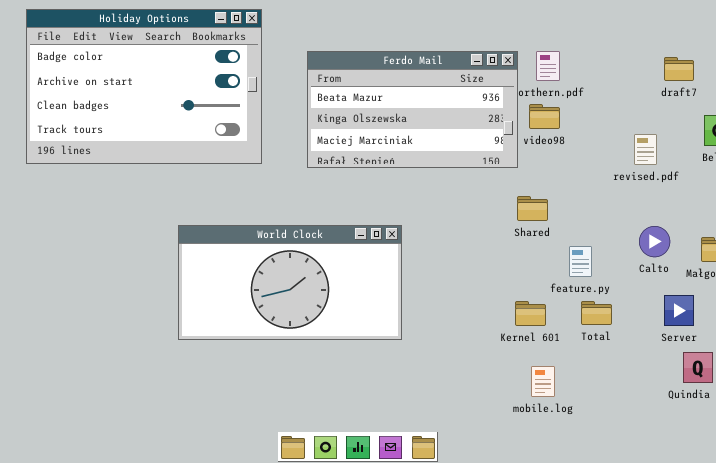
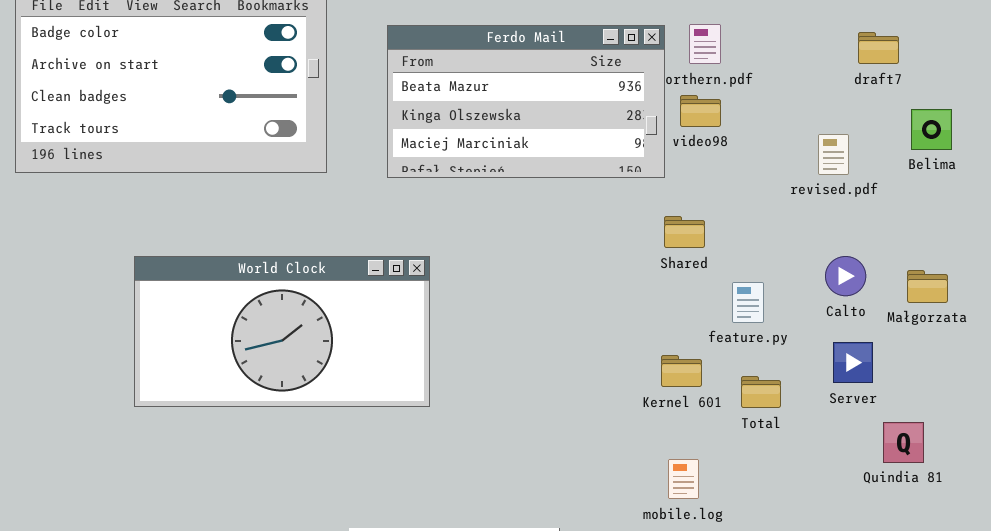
World Clock: [178,225,402,340] -> [134,256,430,407], moved
Server: [664,295,694,326] -> [833,342,873,383], moved
Total: [581,301,612,325] -> [741,376,781,408], moved
mobile.log: [531,366,555,397] -> [668,459,699,499], moved

